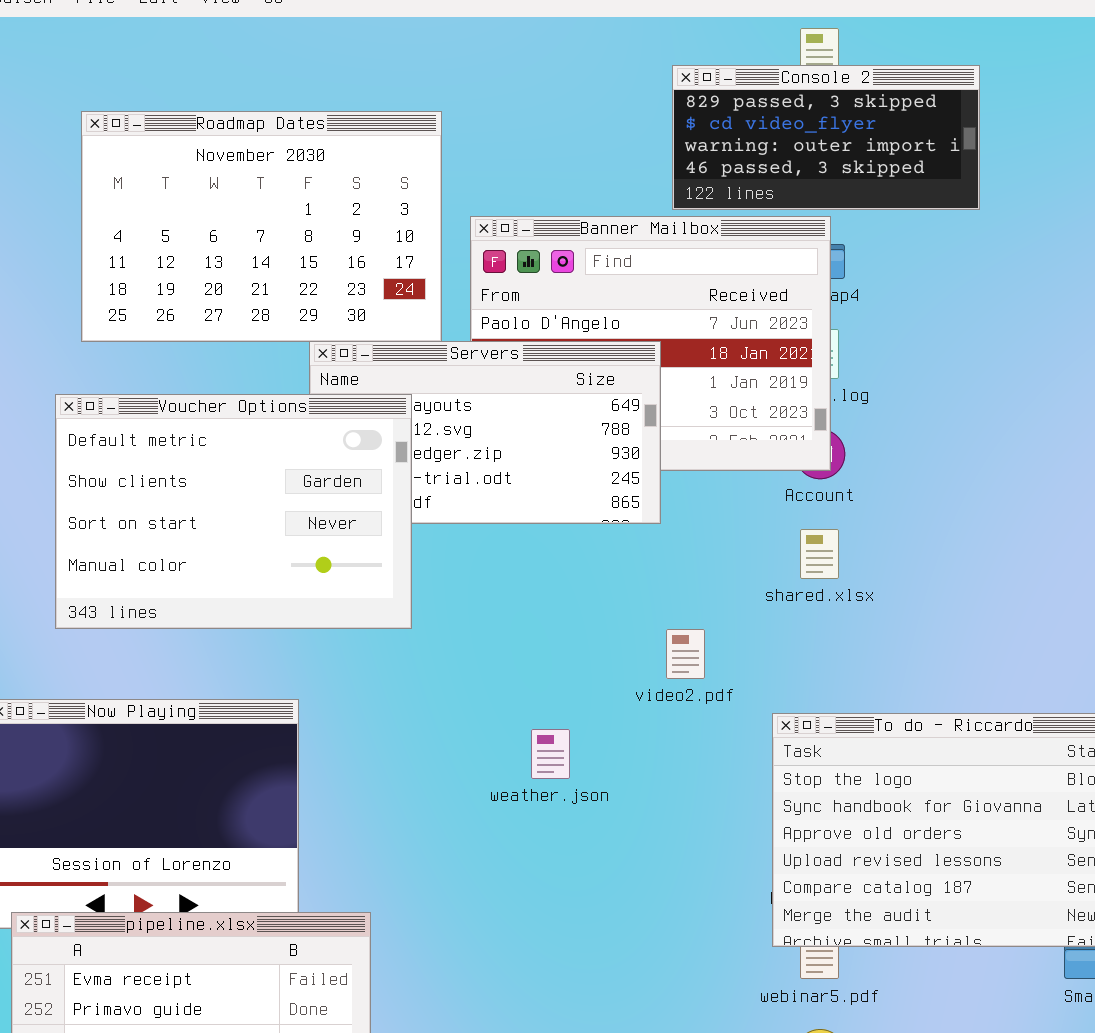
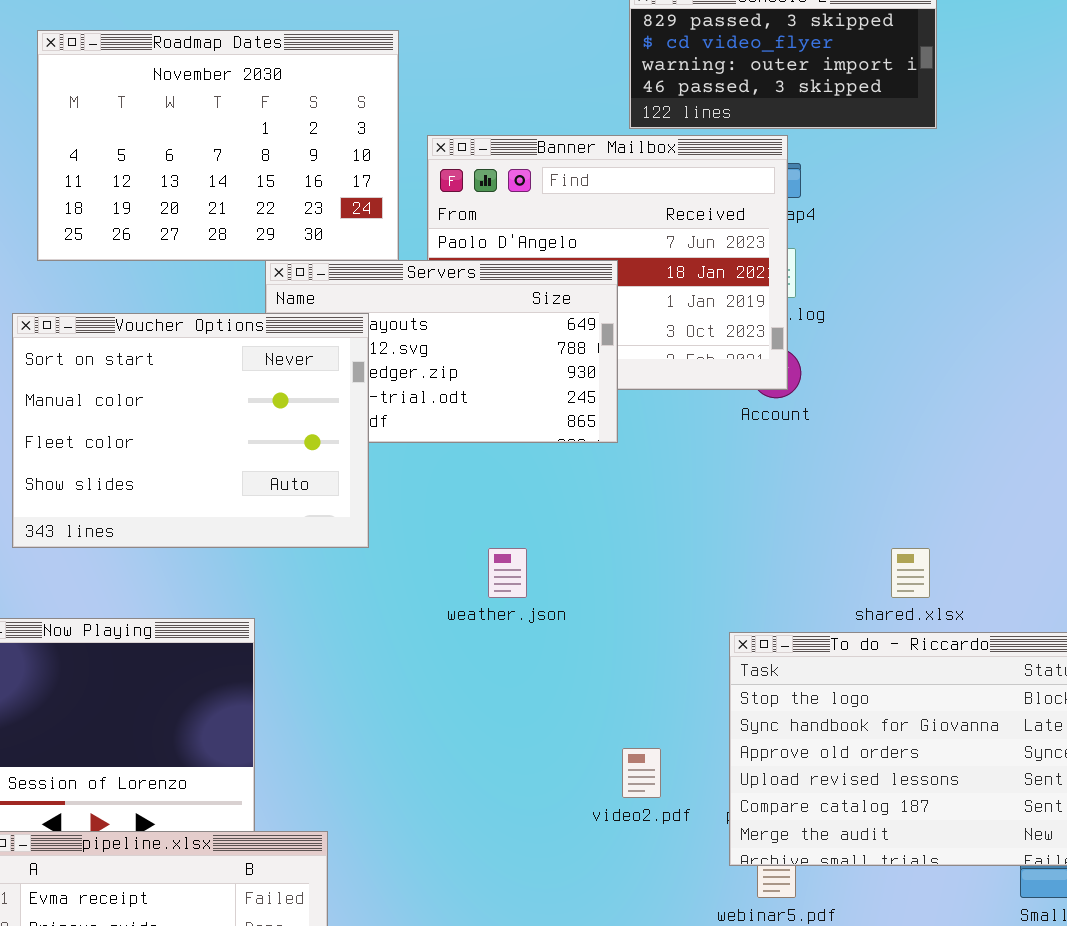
Voucher Options: [55,394,412,629] -> [12,313,369,548], scrolled down 2 rows
shared.xlsx: [800,529,839,579] -> [891,548,930,598], moved
video2.pdf: [666,629,705,679] -> [622,748,661,798], moved
weather.json: [531,729,570,779] -> [488,548,527,598], moved

